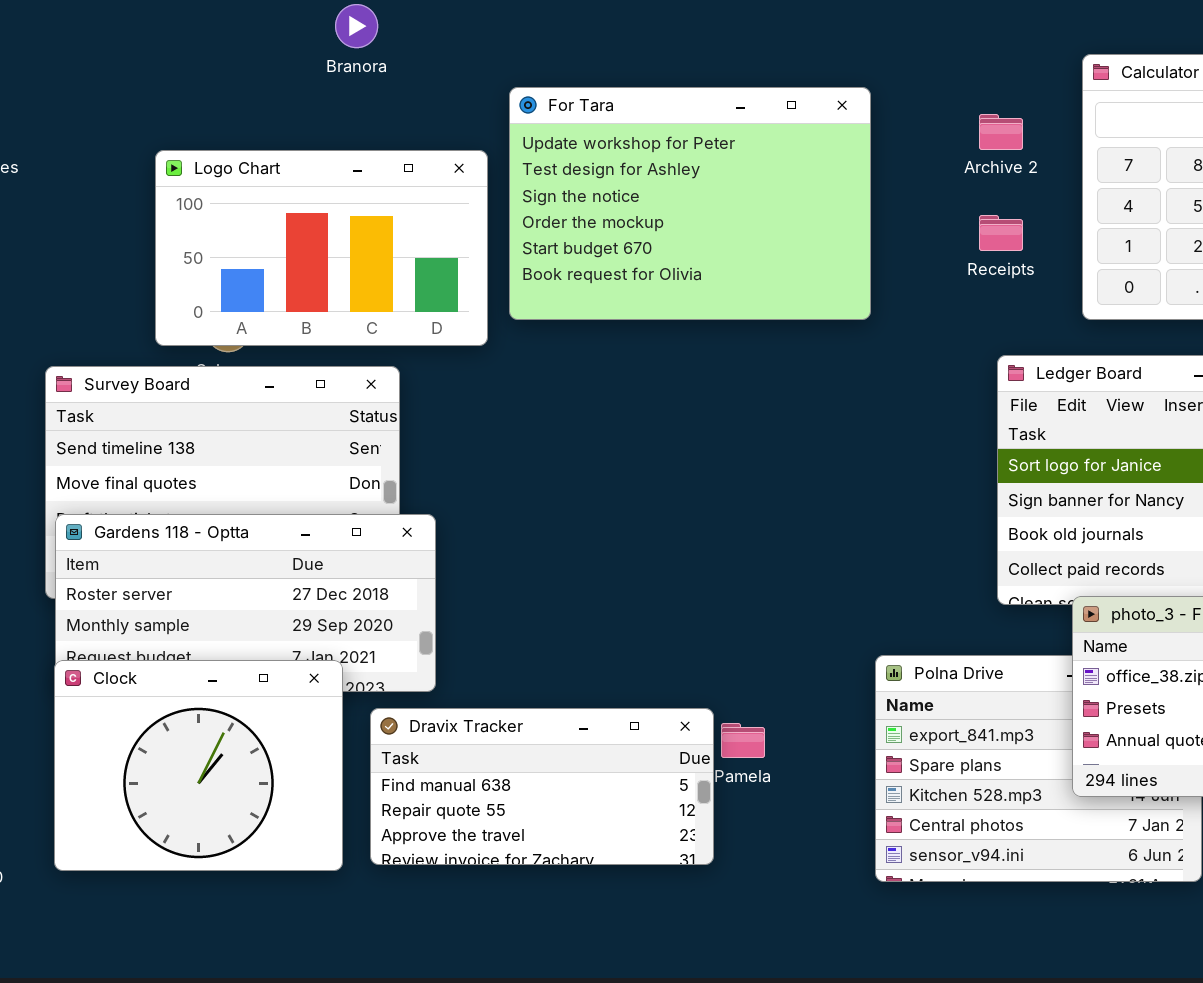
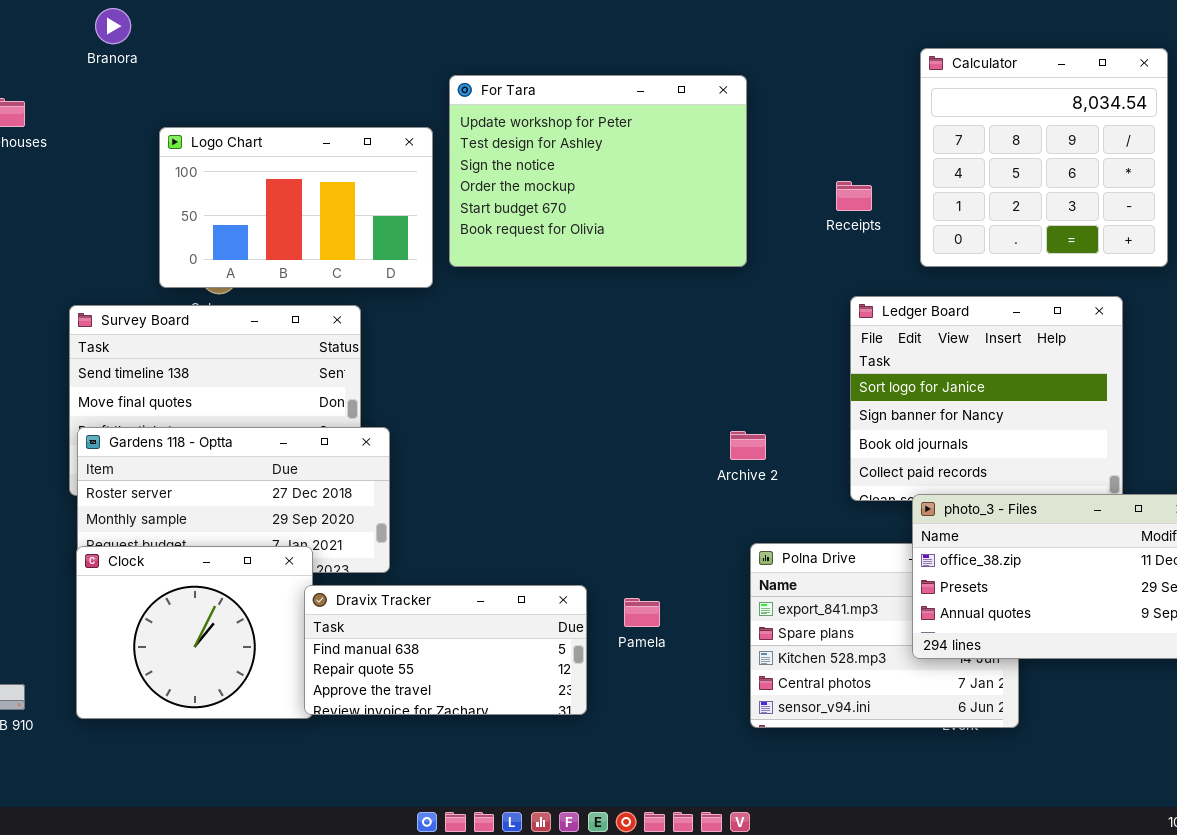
Branora: [335,4,378,48] -> [95,8,131,44], moved
Archive 2: [979,114,1023,150] -> [730,431,766,460], moved
Dravix Tracker: [370,708,714,865] -> [304,585,587,715], moved

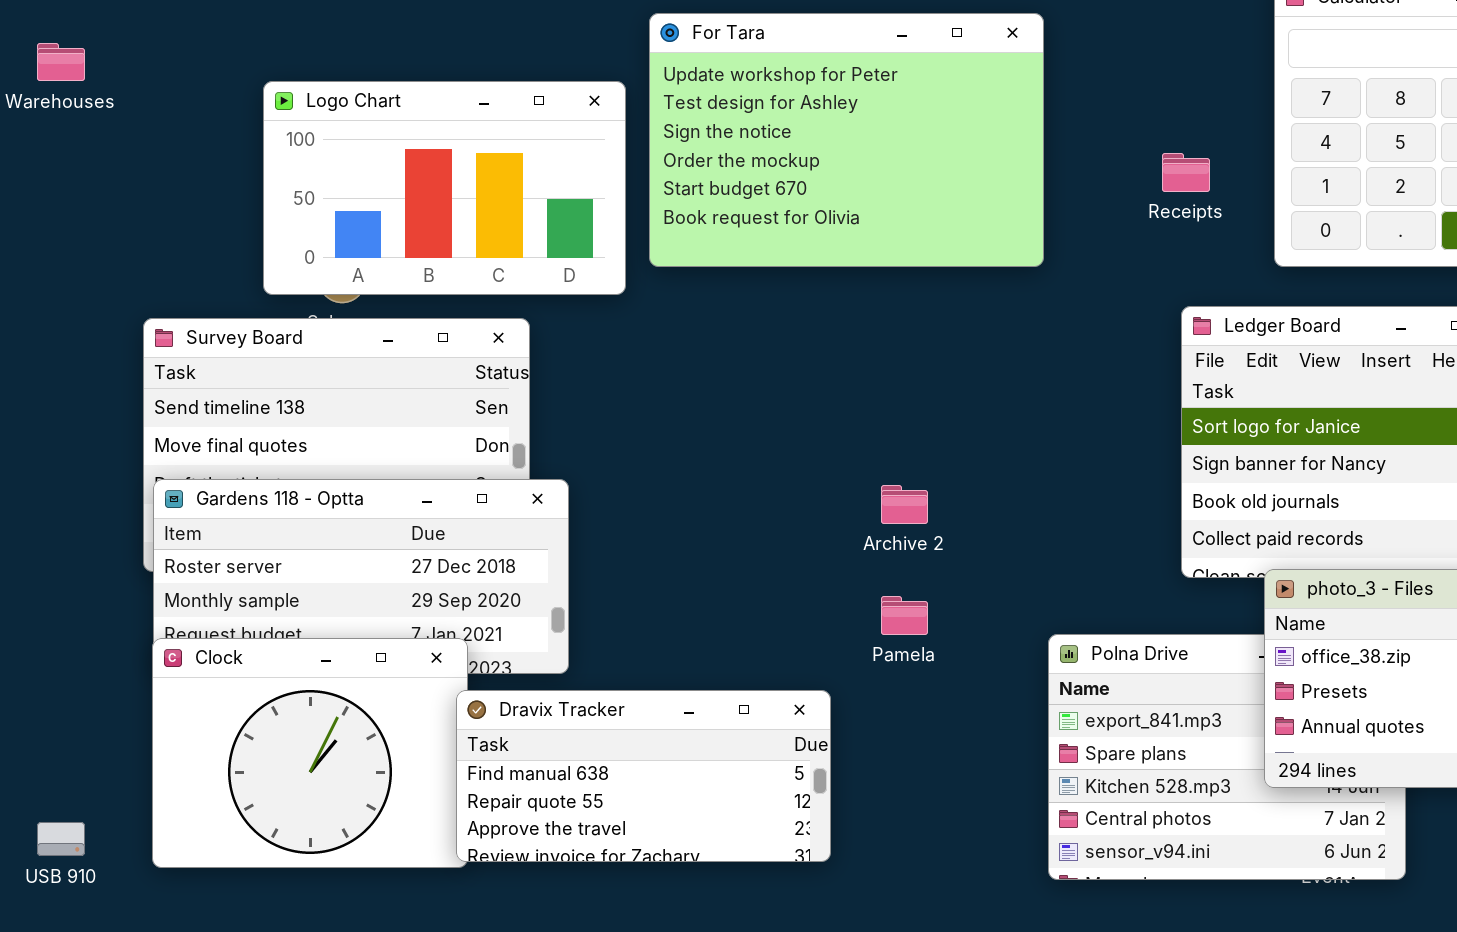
Archive 2: [730,431,766,460] -> [881,485,928,524], moved
Pamela: [624,598,660,627] -> [881,596,928,635], moved

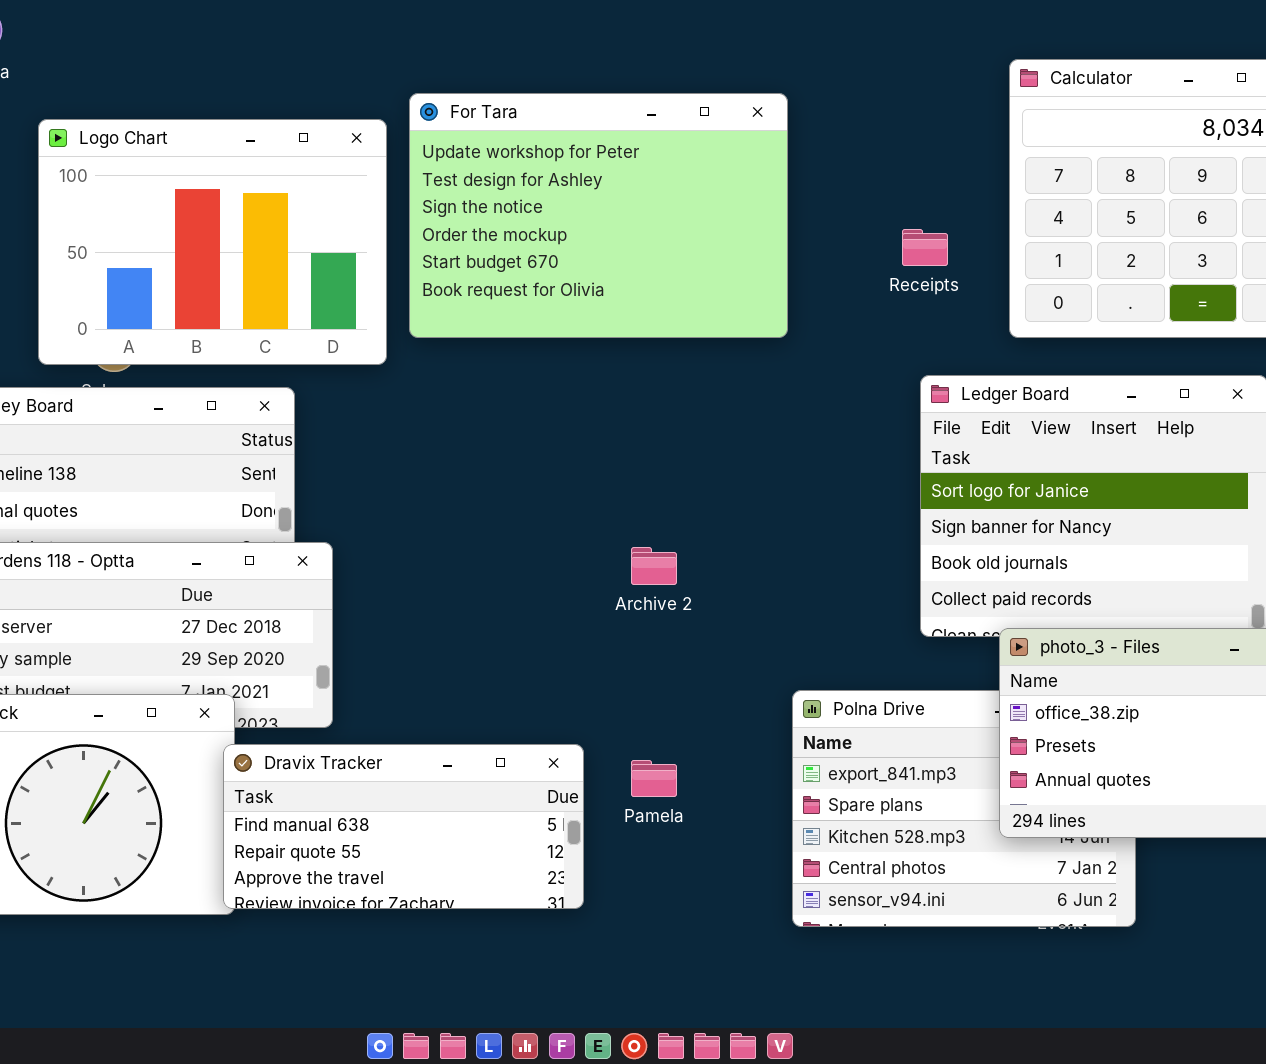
Logo Chart: [263,81,626,295] -> [38,119,387,365], resized
Pamela: [881,596,928,635] -> [631,760,677,797], moved

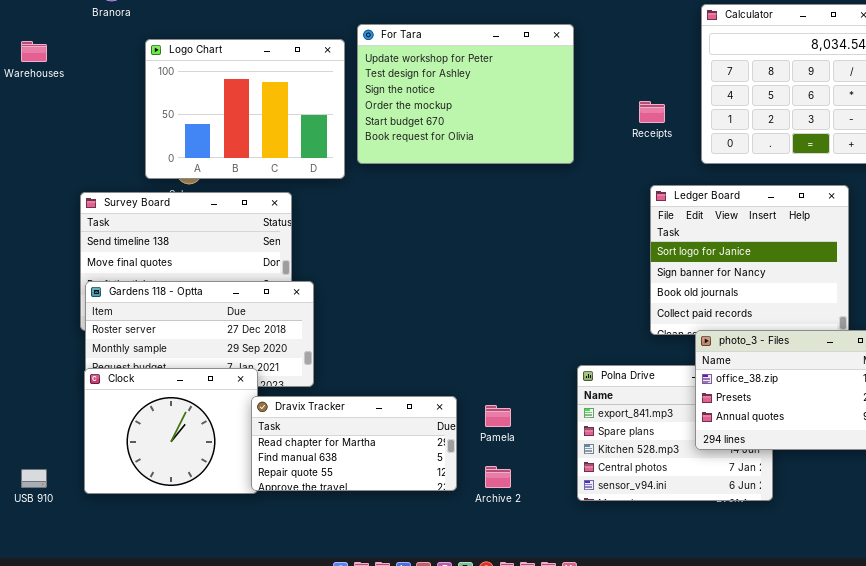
Archive 2: [631,547,677,585] -> [485,466,511,488], moved
Dravix Tracker: [223,744,584,909] -> [251,396,457,491], scrolled up 1 row

